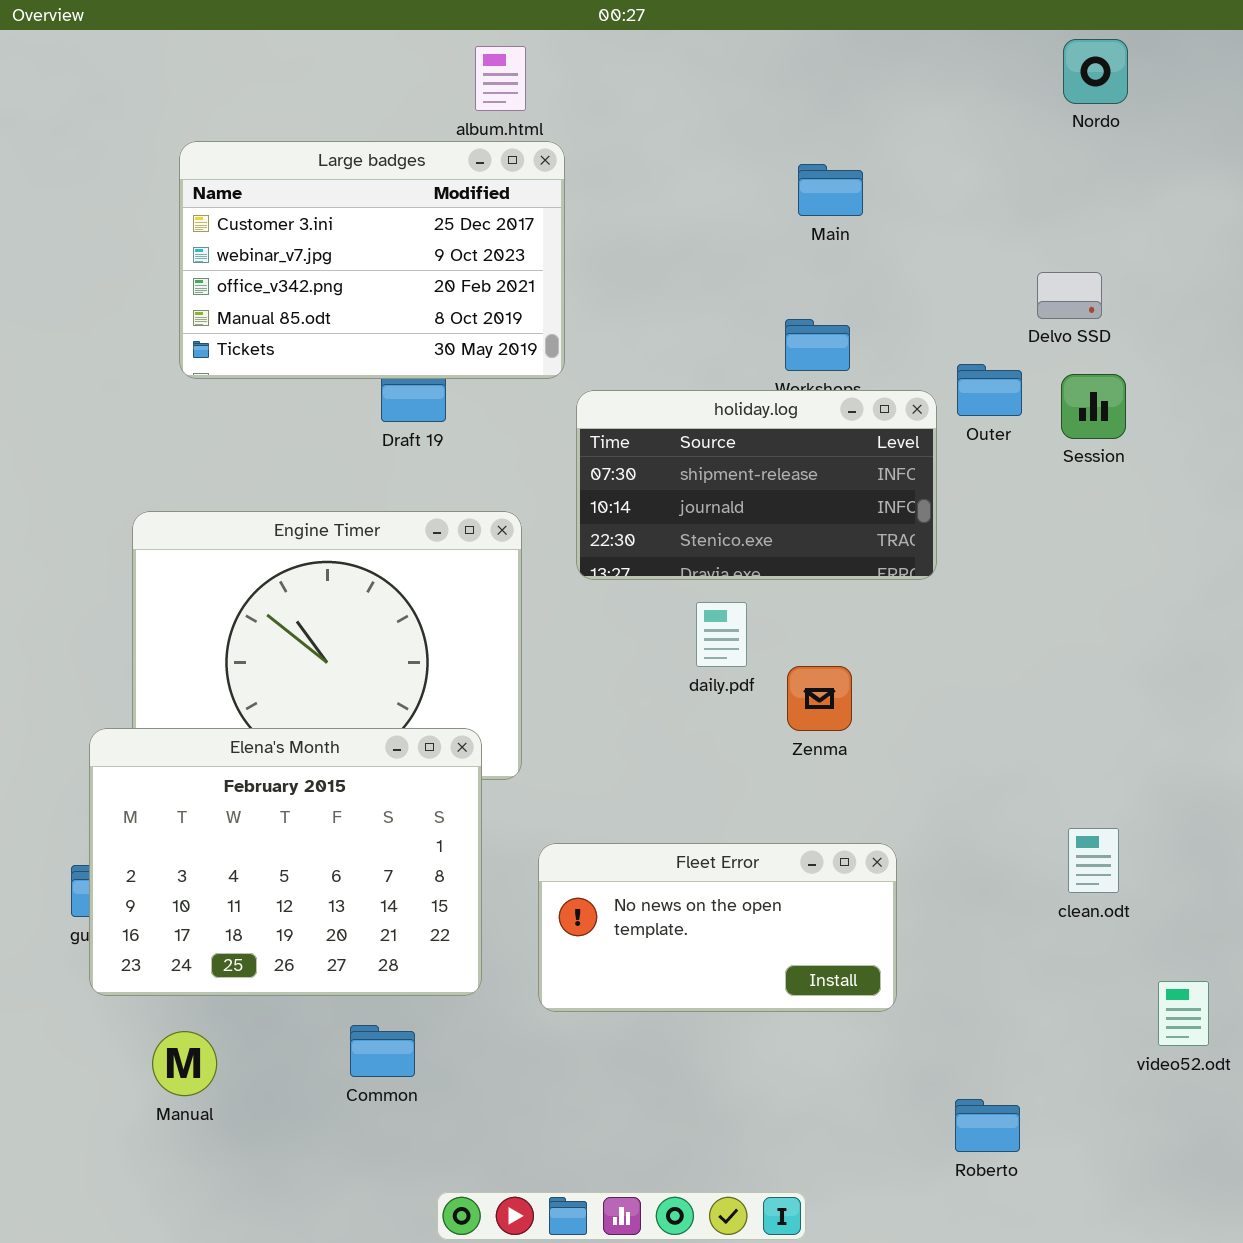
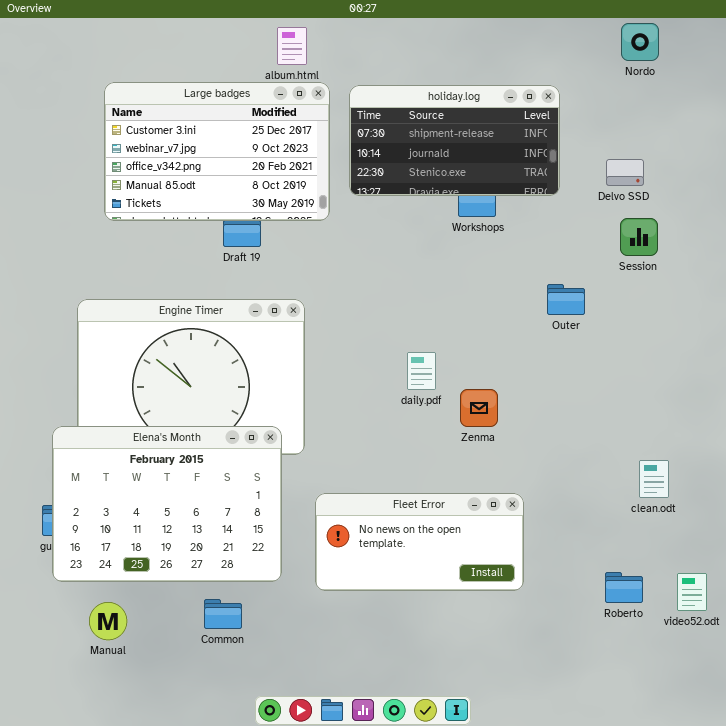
Outer: [957,364,1022,416] -> [547,284,585,315], moved
holiday.log: [576,390,937,580] -> [349,85,560,196], moved
clean.odt: [1068,828,1119,893] -> [639,460,669,498], moved
Roberto: [955,1099,1020,1152] -> [605,572,643,603], moved

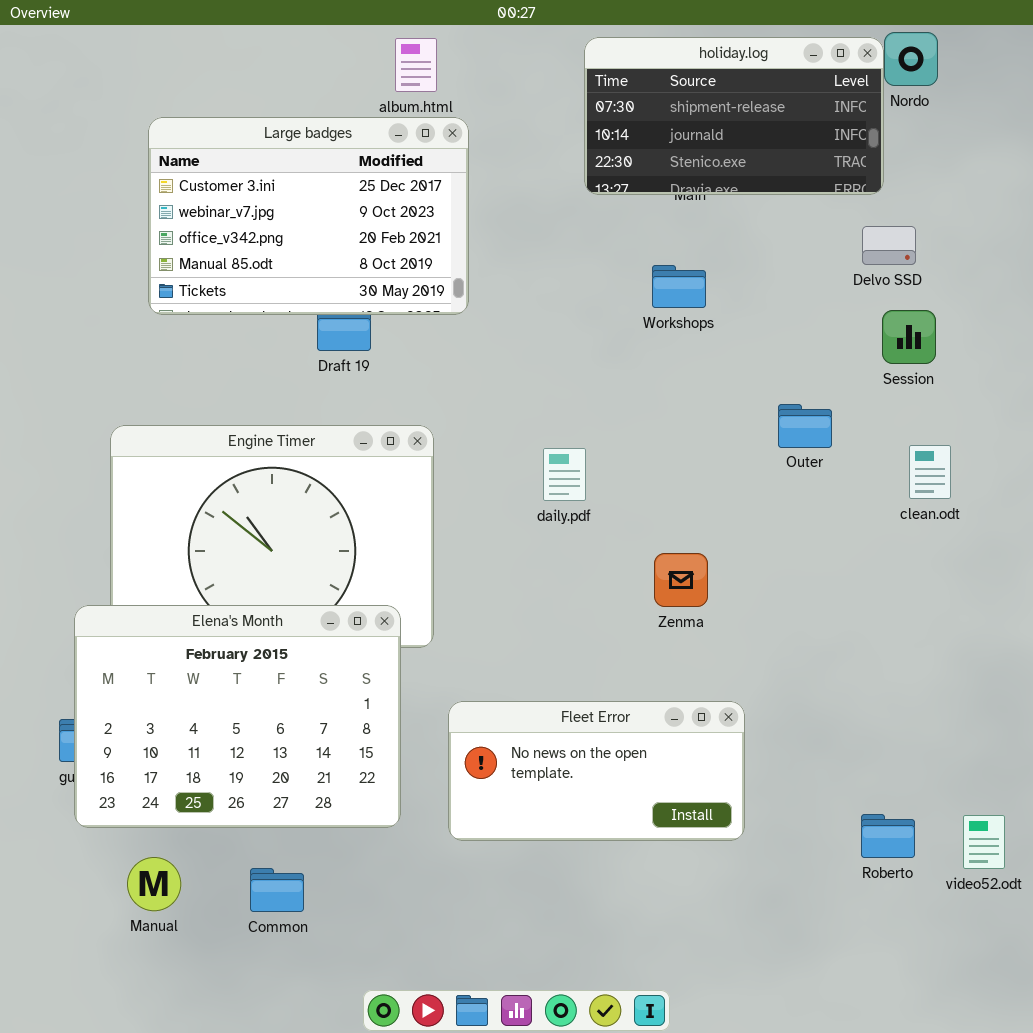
holiday.log: [349,85,560,196] -> [584,37,884,195], moved
daily.pdf: [407,352,436,390] -> [543,448,586,501], moved
clean.odt: [639,460,669,498] -> [909,445,951,499], moved
Common: [204,599,242,629] -> [250,868,304,912], moved

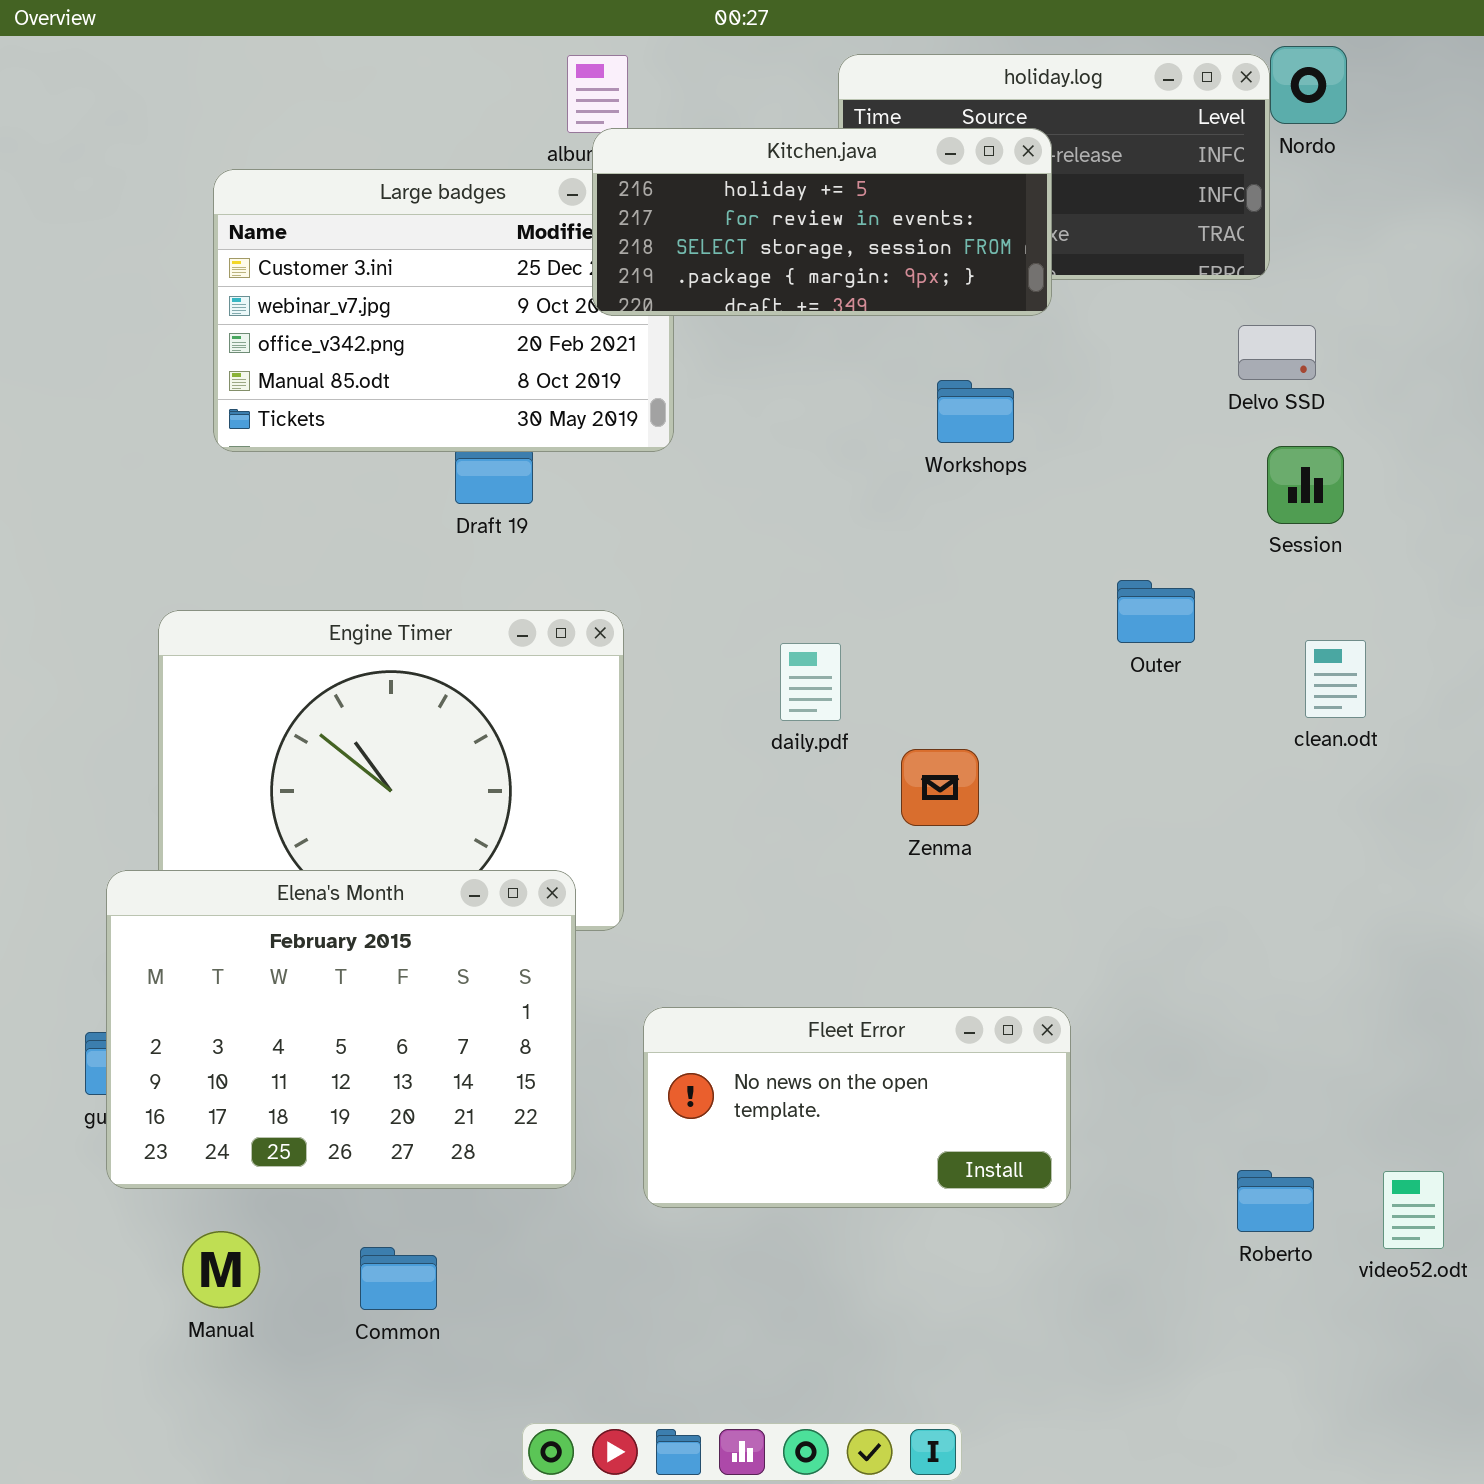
Kitchen.java: none -> [592,128,1052,316], opened
Zenma: [654,553,708,607] -> [901,749,979,826], moved

